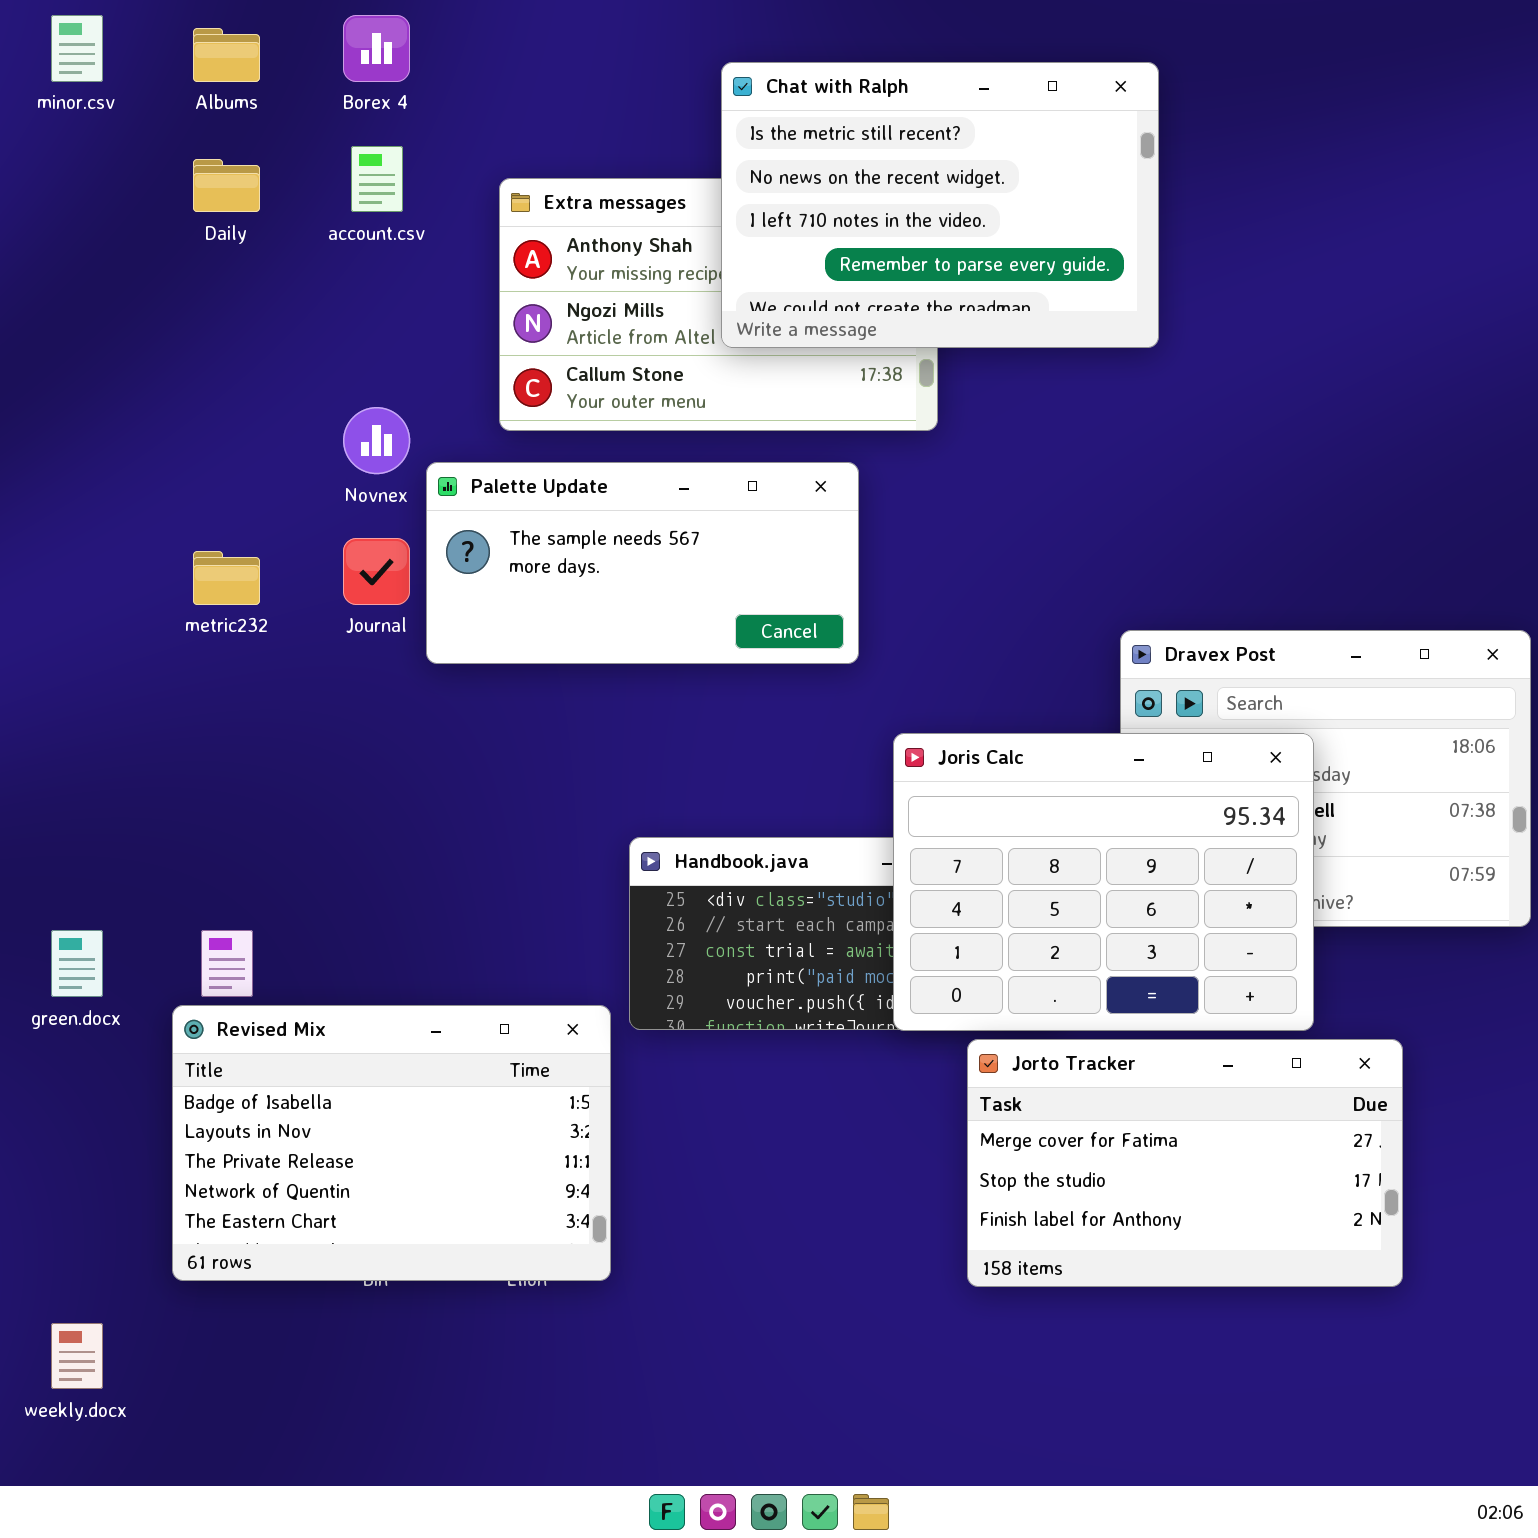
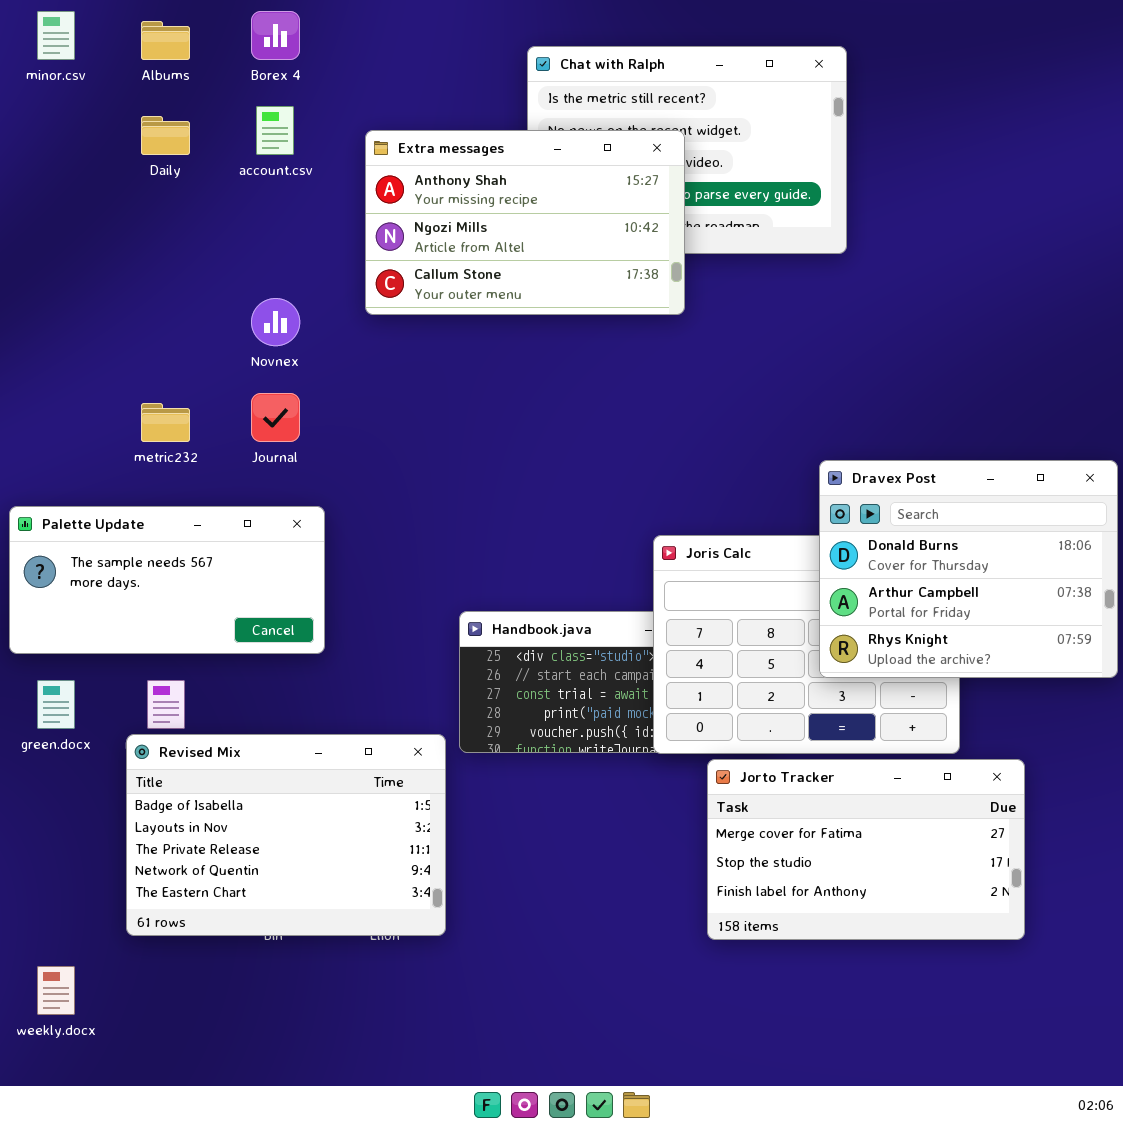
Extra messages: [499,178,938,431] -> [365,130,685,315], raised
Palette Update: [426,462,859,664] -> [9,506,325,654], moved
Dravex Post: [1120,630,1531,927] -> [819,460,1118,678], raised

